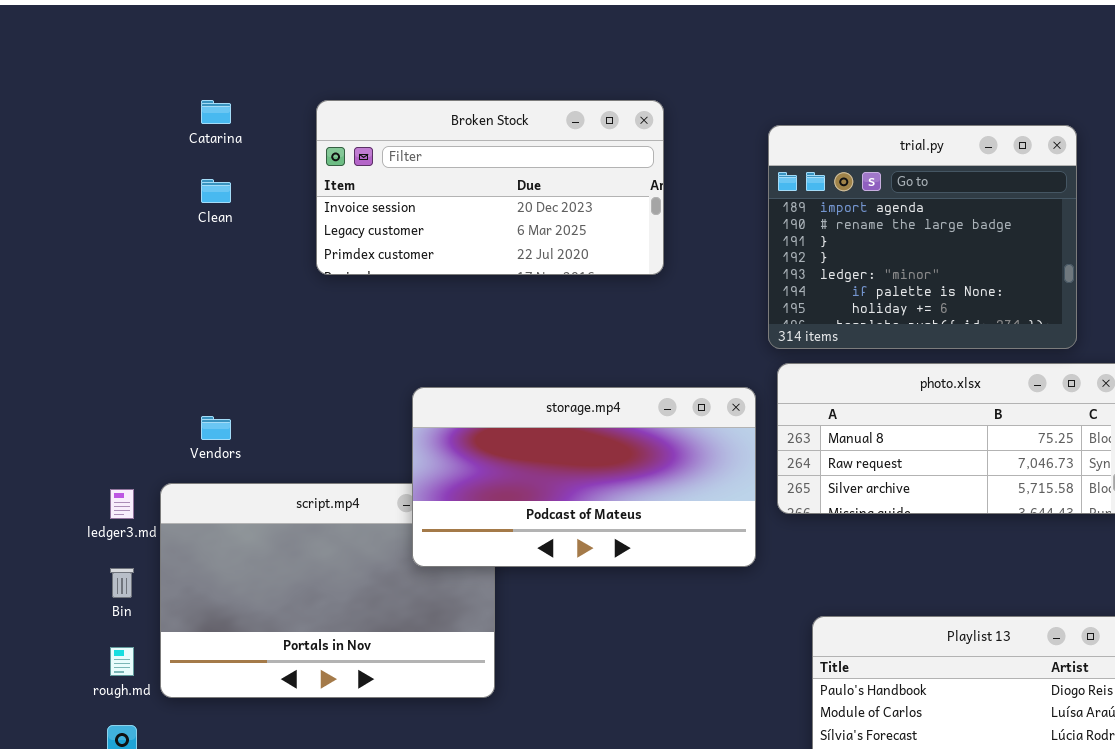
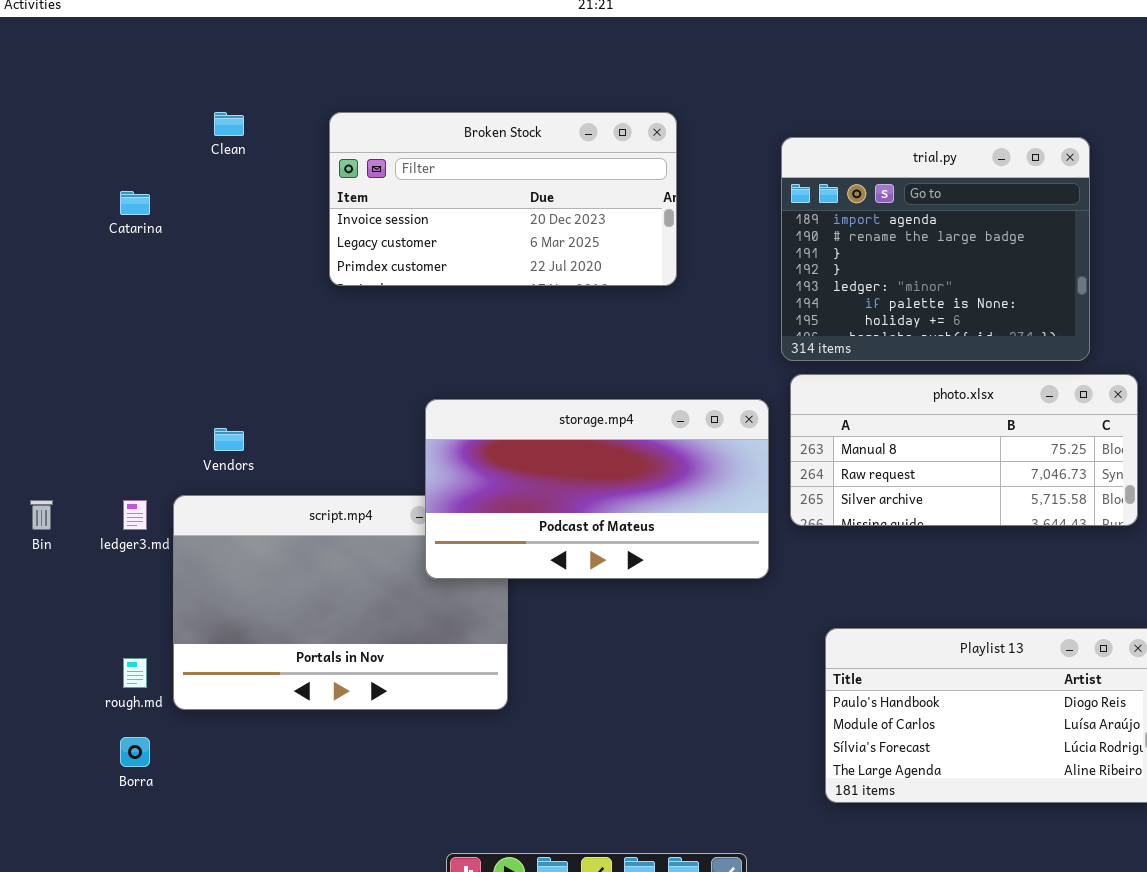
Catarina: [201,100,231,124] -> [120,191,150,215], moved
Clean: [201,179,231,203] -> [214,112,244,136], moved
Bin: [110,568,134,598] -> [30,500,53,530], moved

